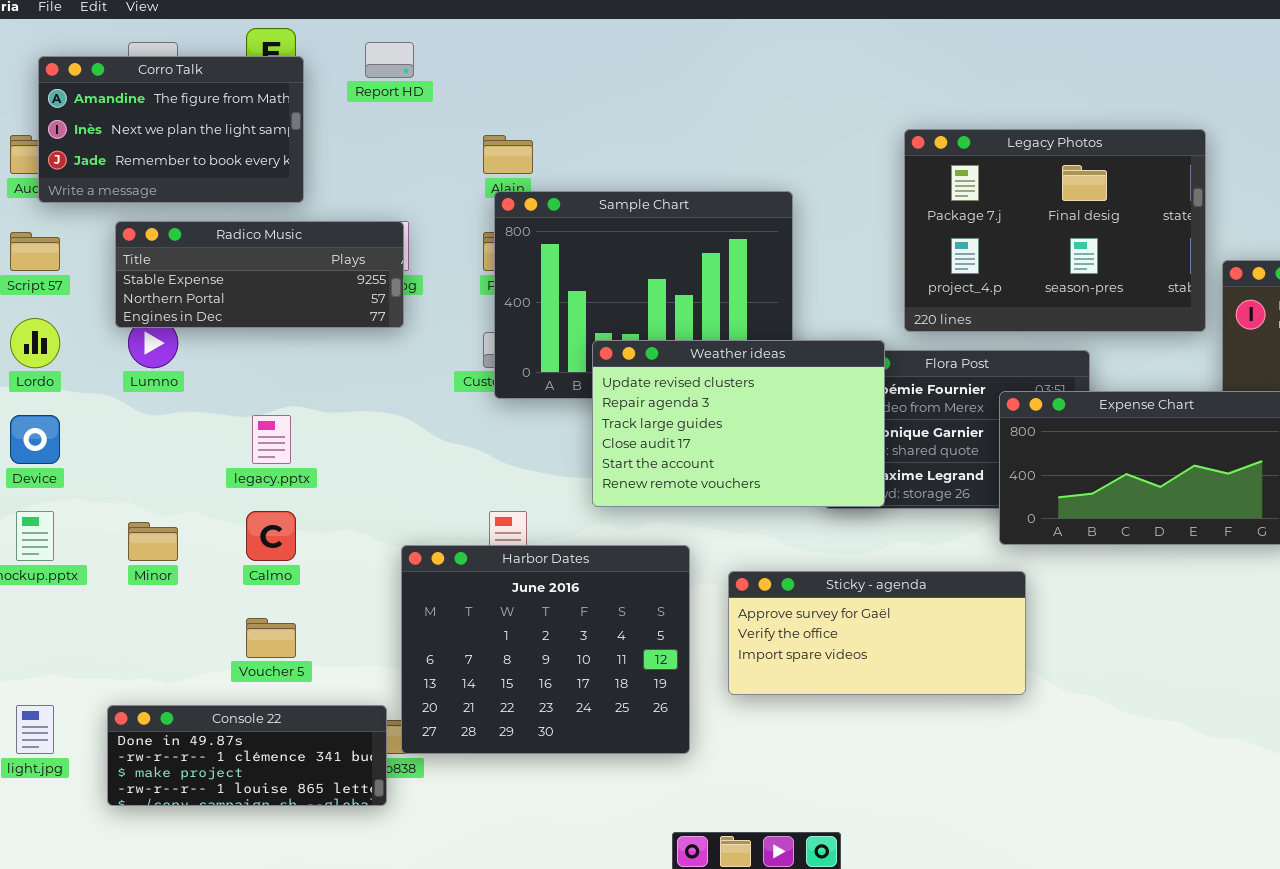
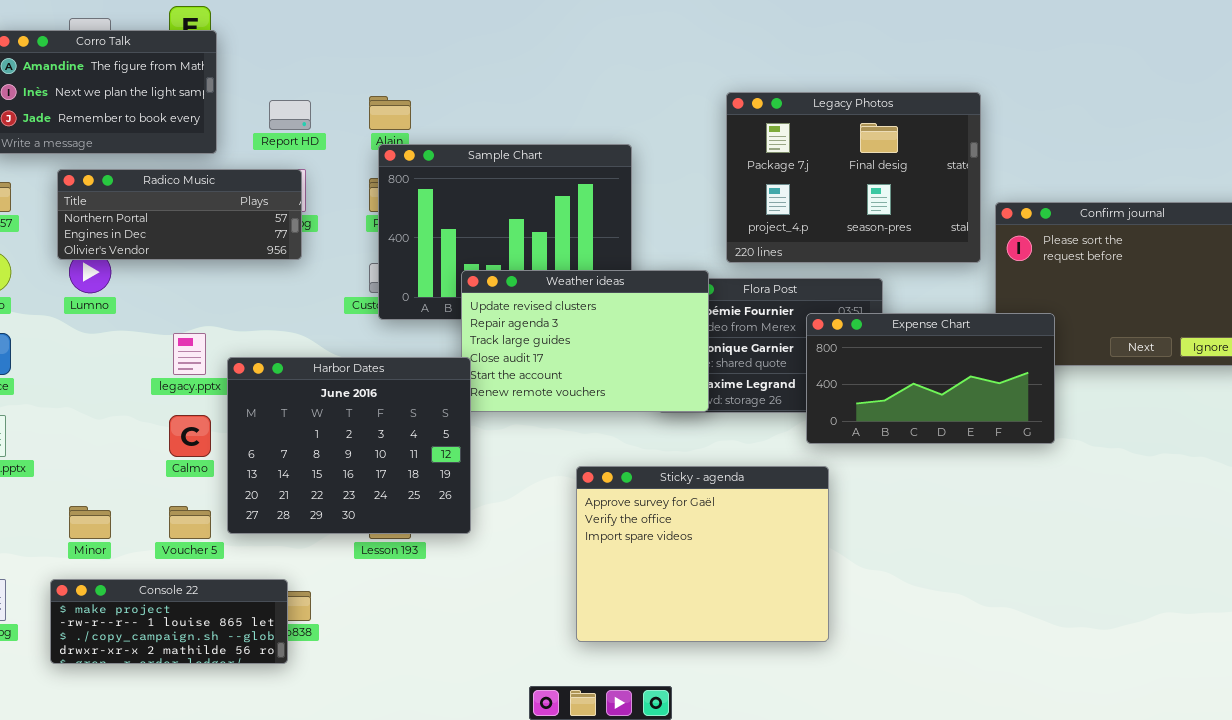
Report HD: [365,42,414,78] -> [269,100,311,130], moved
Radico Music: [115,221,404,328] -> [57,169,302,260], scrolled down 1 row
Minor: [128,522,178,561] -> [69,506,111,539], moved
Harbor Dates: [401,545,690,754] -> [227,357,471,534], moved
Sticky - agenda: [728,571,1026,695] -> [576,466,829,642], resized
Console 22: [107,705,387,806] -> [50,579,288,664], scrolled down 2 rows

